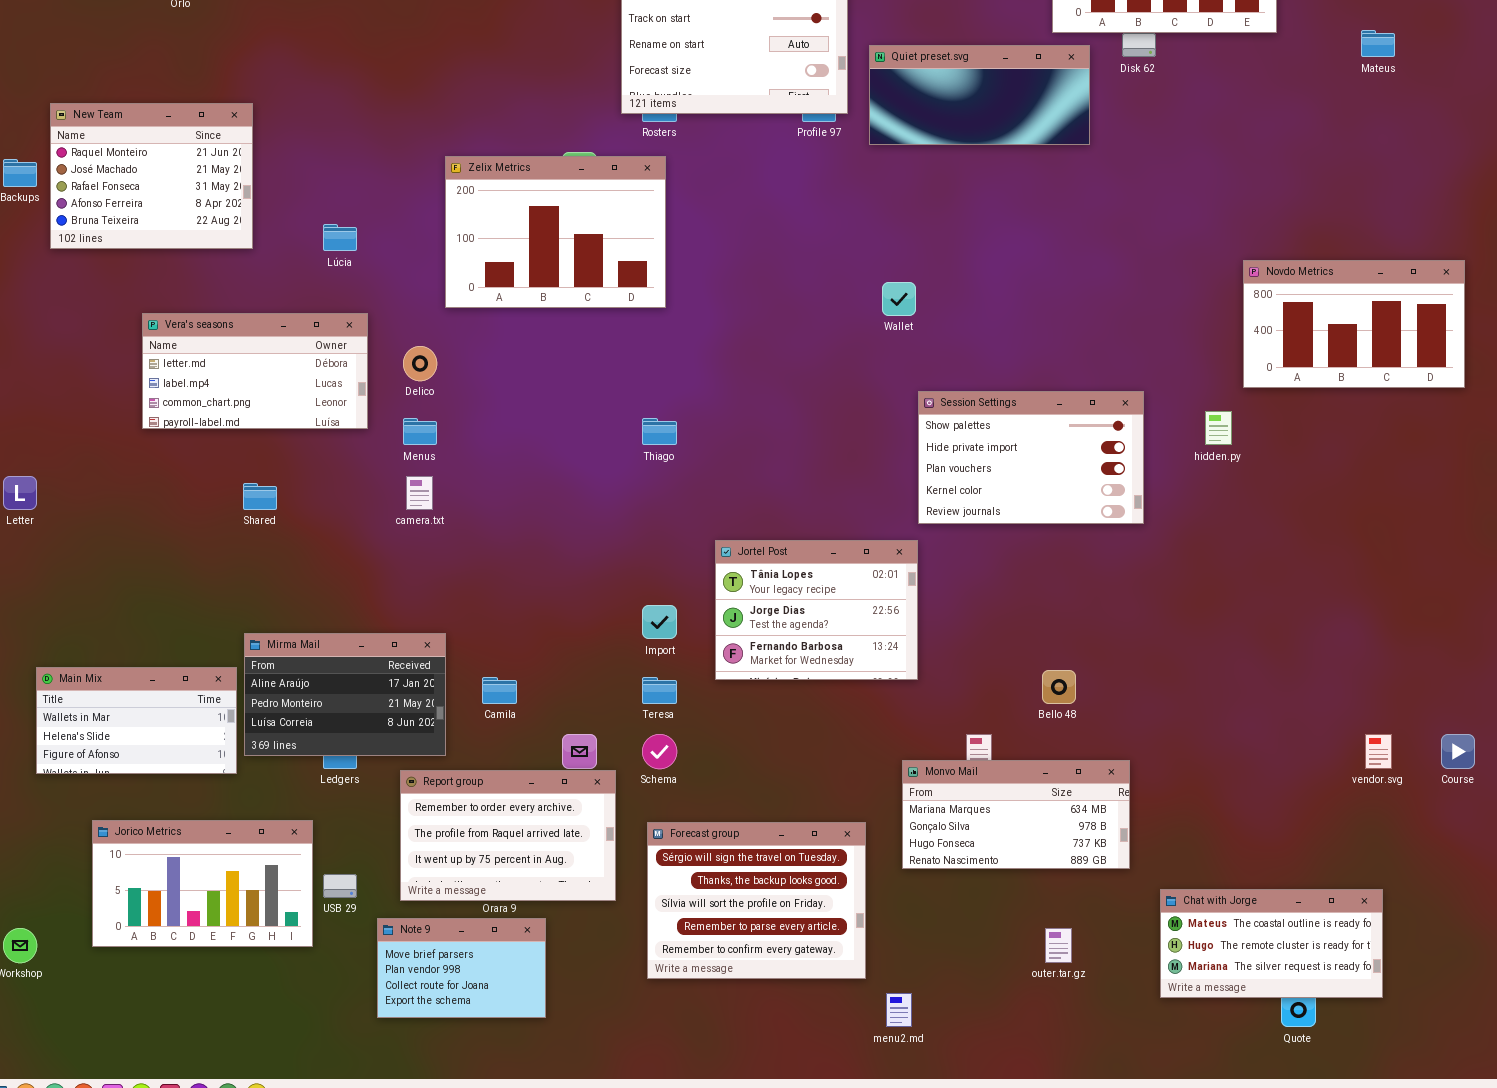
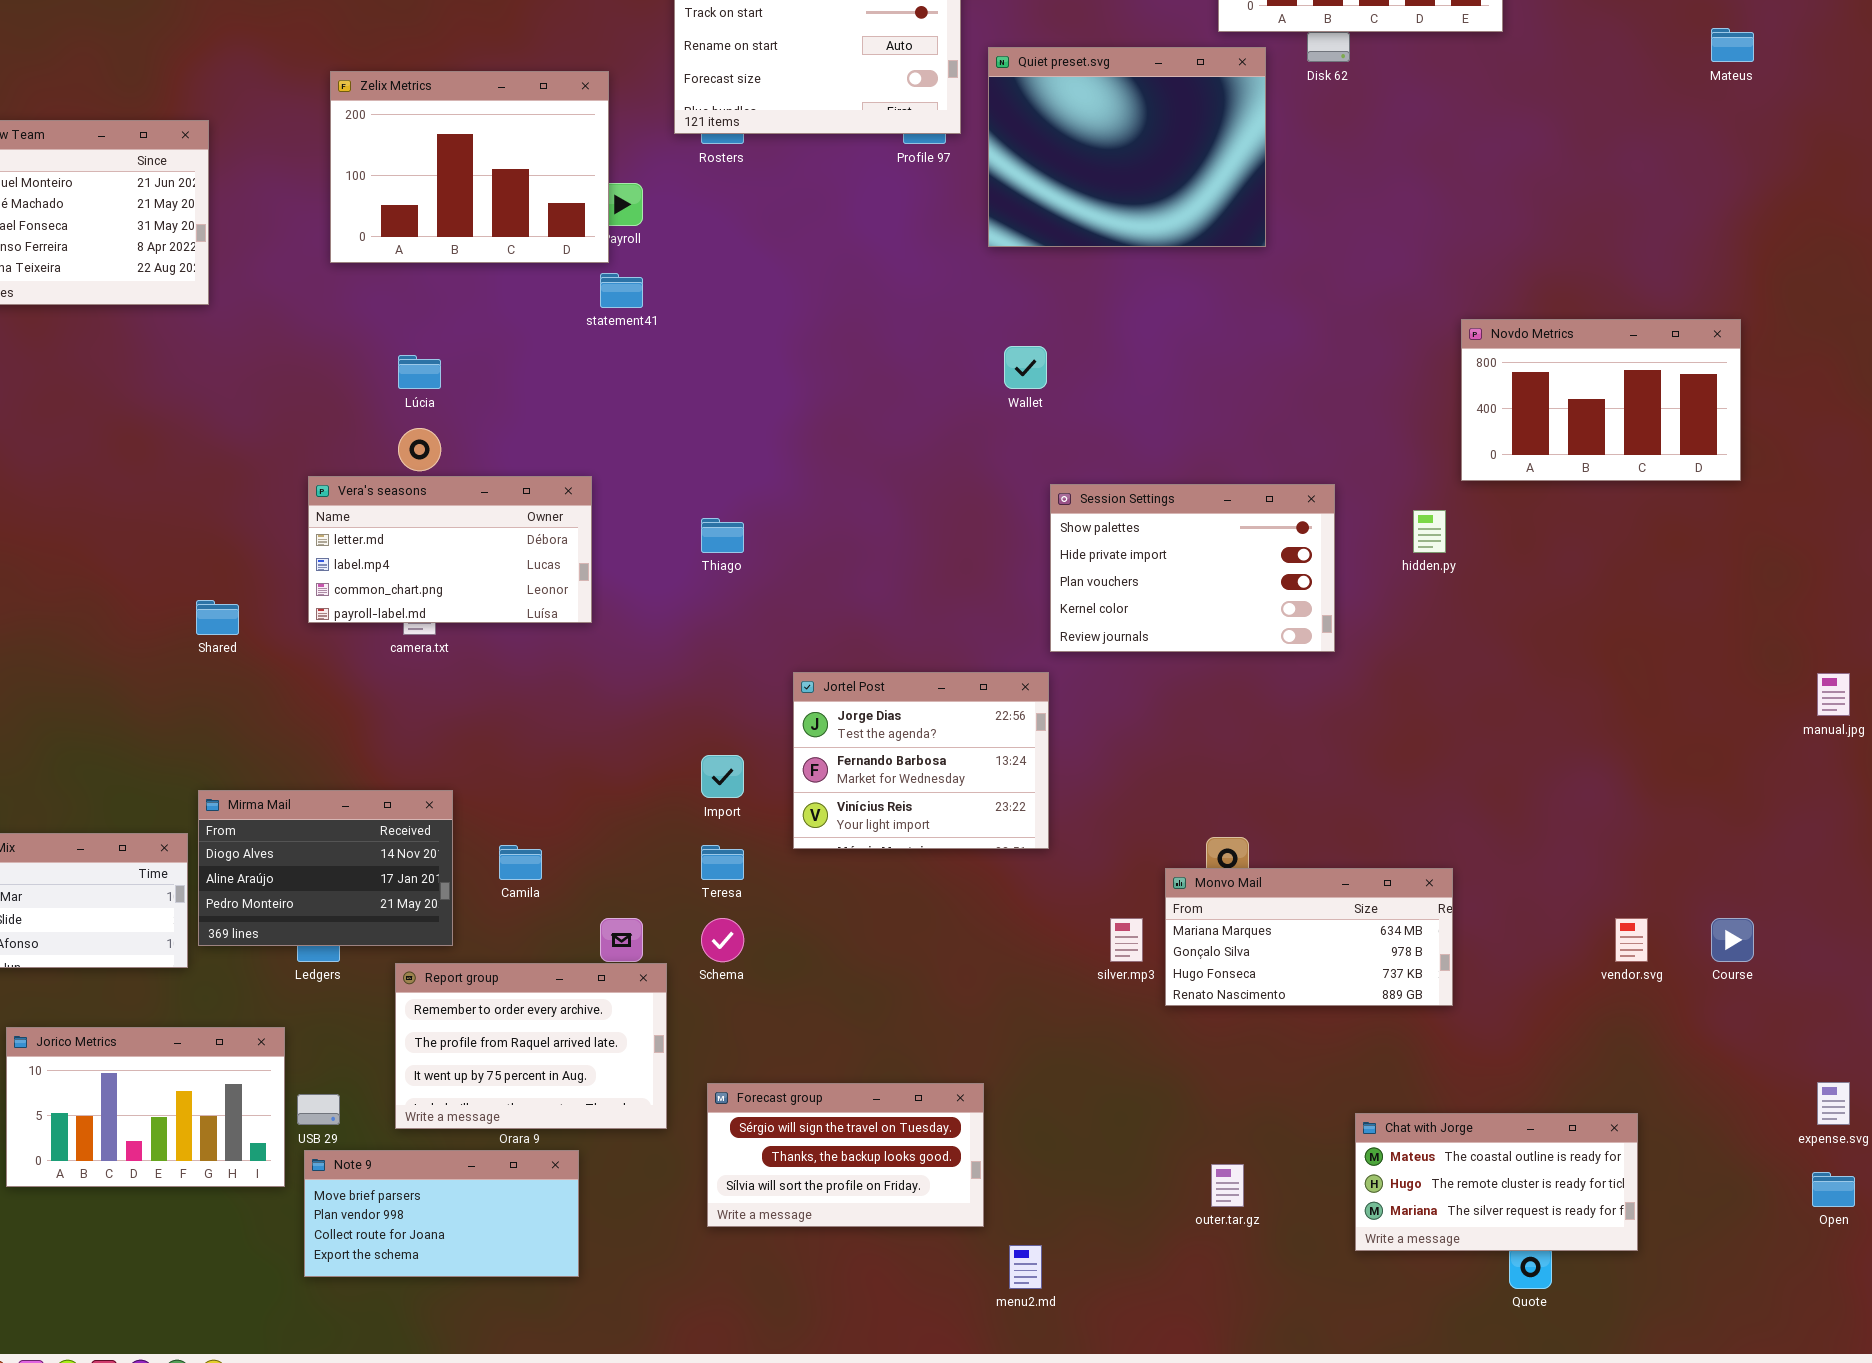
Mateus: [1361,30,1395,57] -> [1711,28,1754,62], moved
Quiet preset.svg: [869,45,1090,145] -> [988,47,1266,247], resized
Zelix Metrics: [445,156,666,308] -> [330,71,609,263], moved
Lúcia: [323,224,357,251] -> [398,355,441,389], moved
Vera's seasons: [142,313,368,429] -> [308,476,592,623], moved
Jortel Post: [715,540,918,680] -> [793,672,1049,849], scrolled down 1 row
Mirma Mail: [244,633,446,756] -> [198,790,453,946], scrolled up 1 row
Monvo Mail: [902,760,1130,869] -> [1165,868,1453,1006], moved
Forecast group: [647,822,866,979] -> [707,1083,984,1227], resized
Note 9: [377,918,546,1018] -> [304,1150,579,1277], resized

